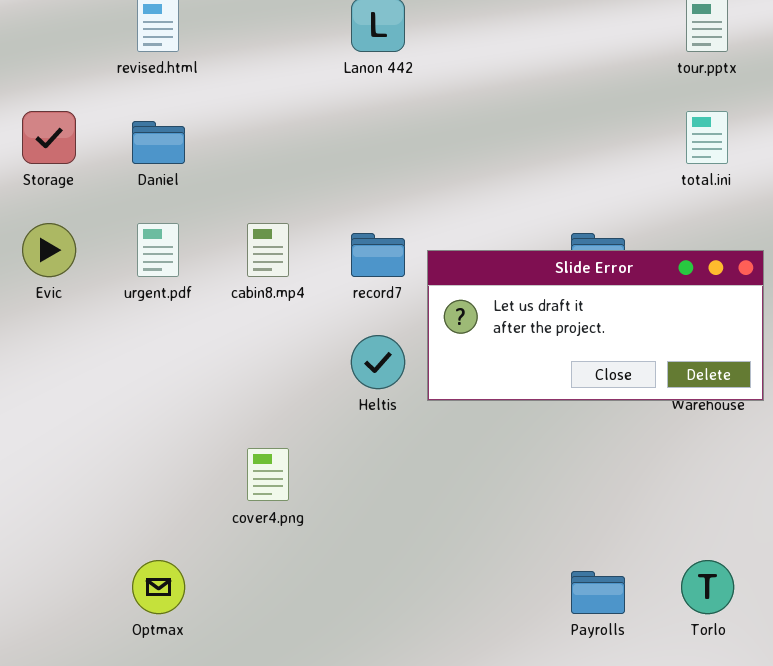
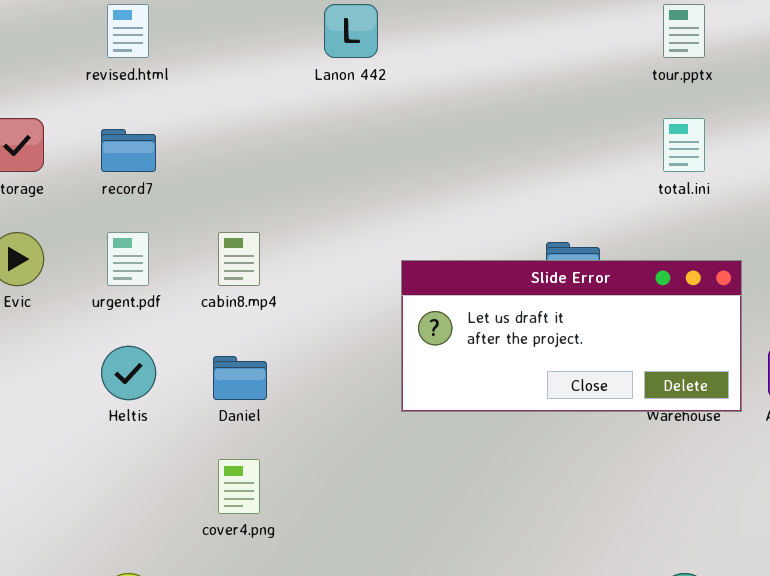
Daniel: [132,121,185,164] -> [213,356,267,400], moved
record7: [351,233,405,277] -> [101,129,156,172], moved
Heltis: [351,335,405,389] -> [101,346,156,400], moved

